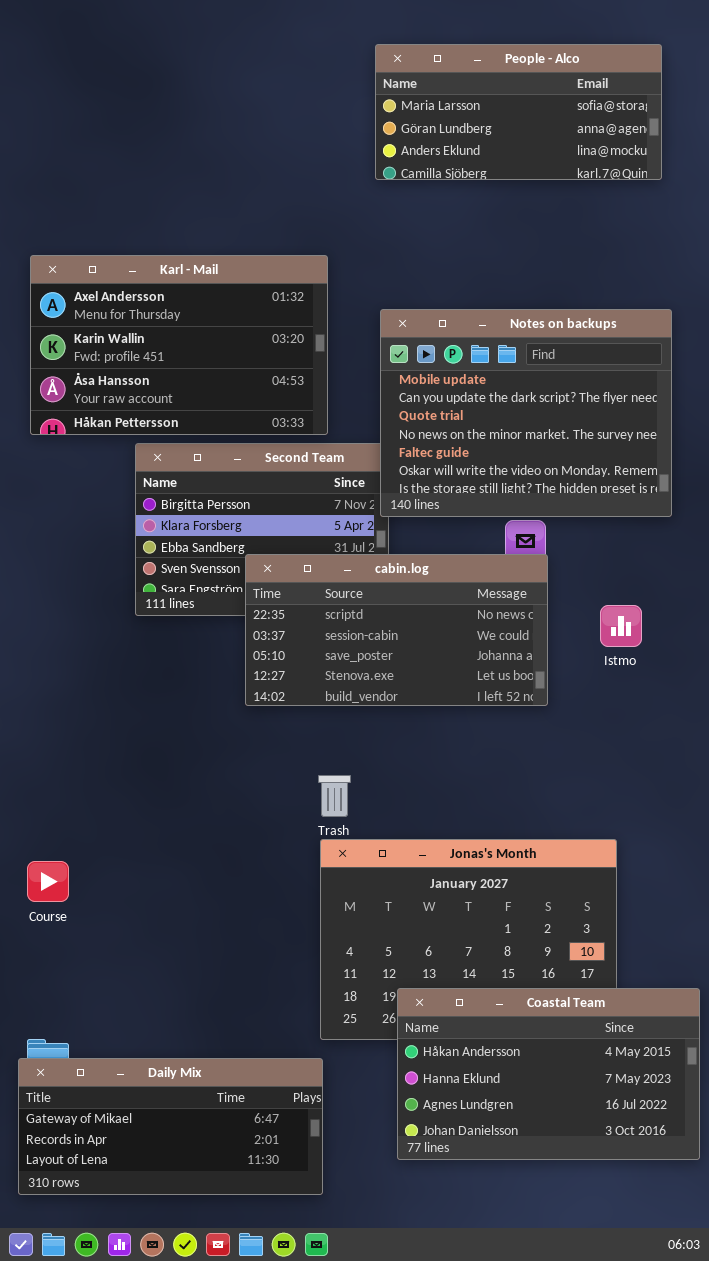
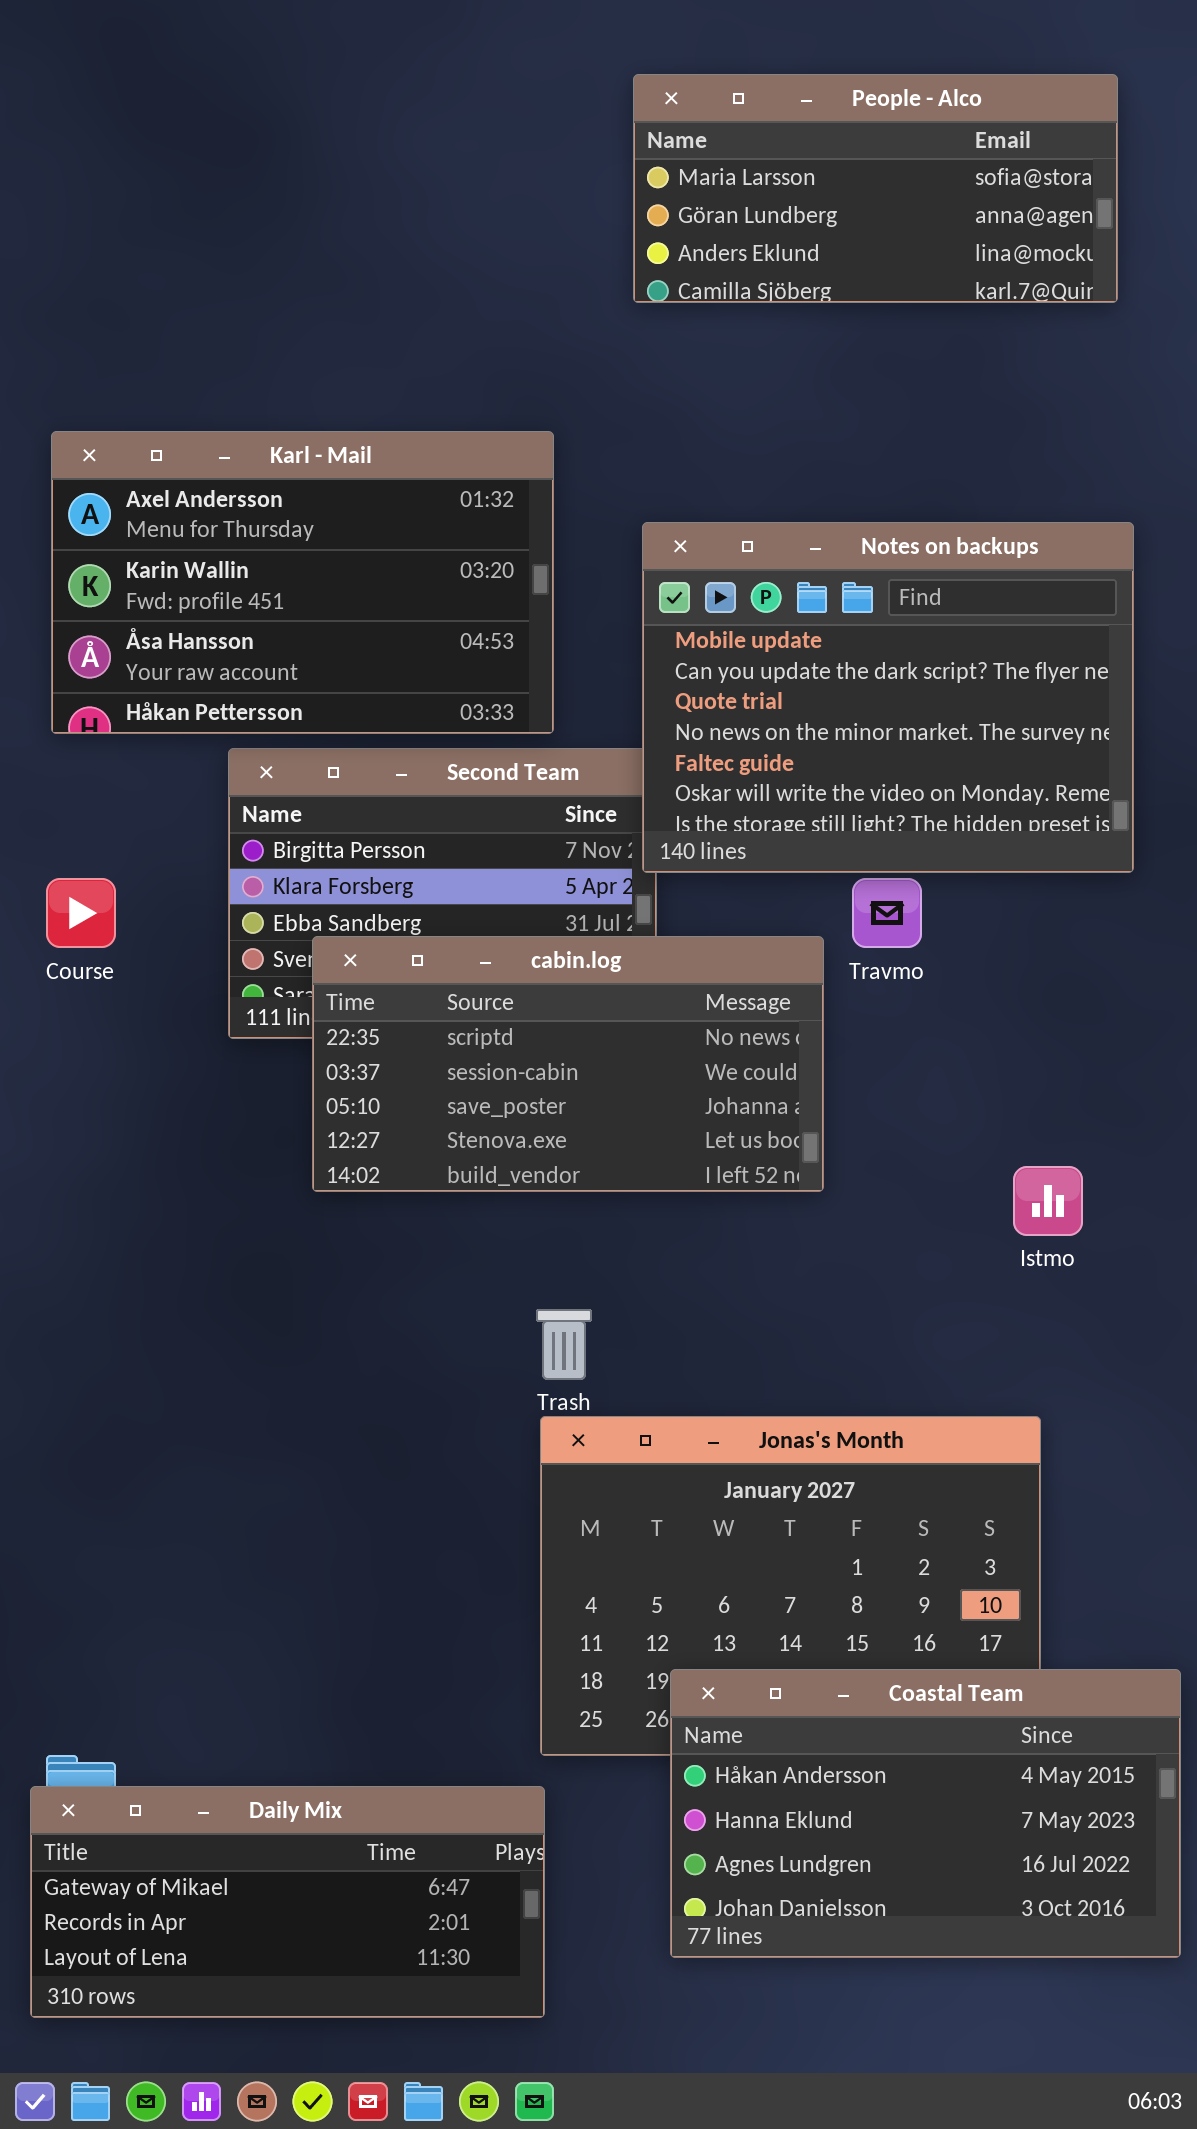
cabin.log: [245,554,548,706] -> [312,936,824,1192], moved
Istmo: [600,605,642,647] -> [1013,1166,1083,1236], moved
Course: [27,861,69,902] -> [46,878,116,948], moved

